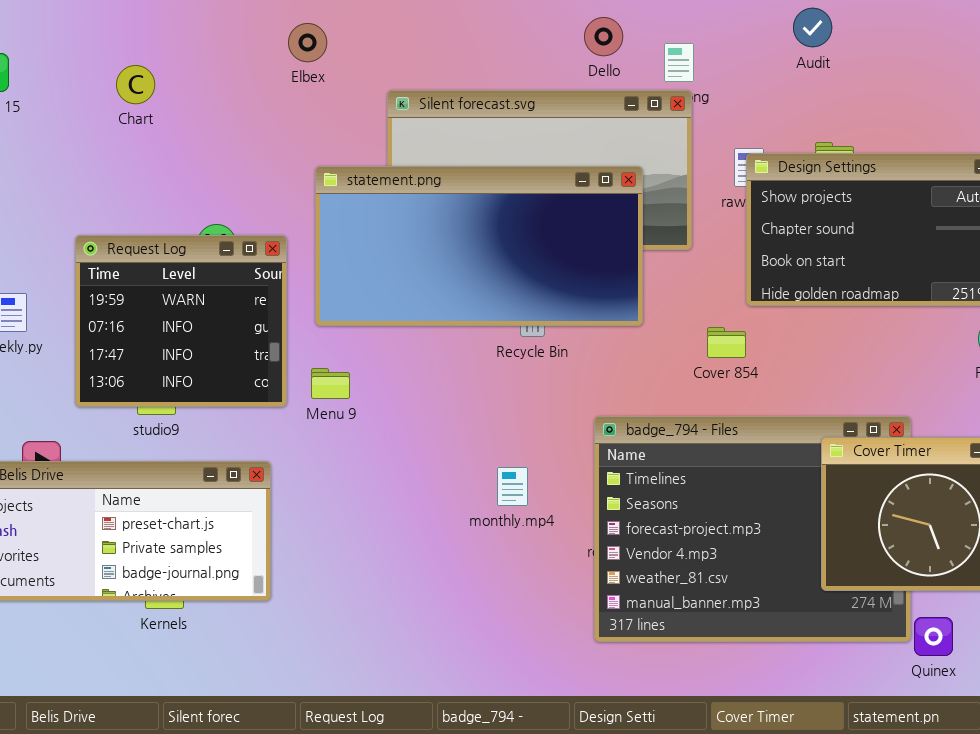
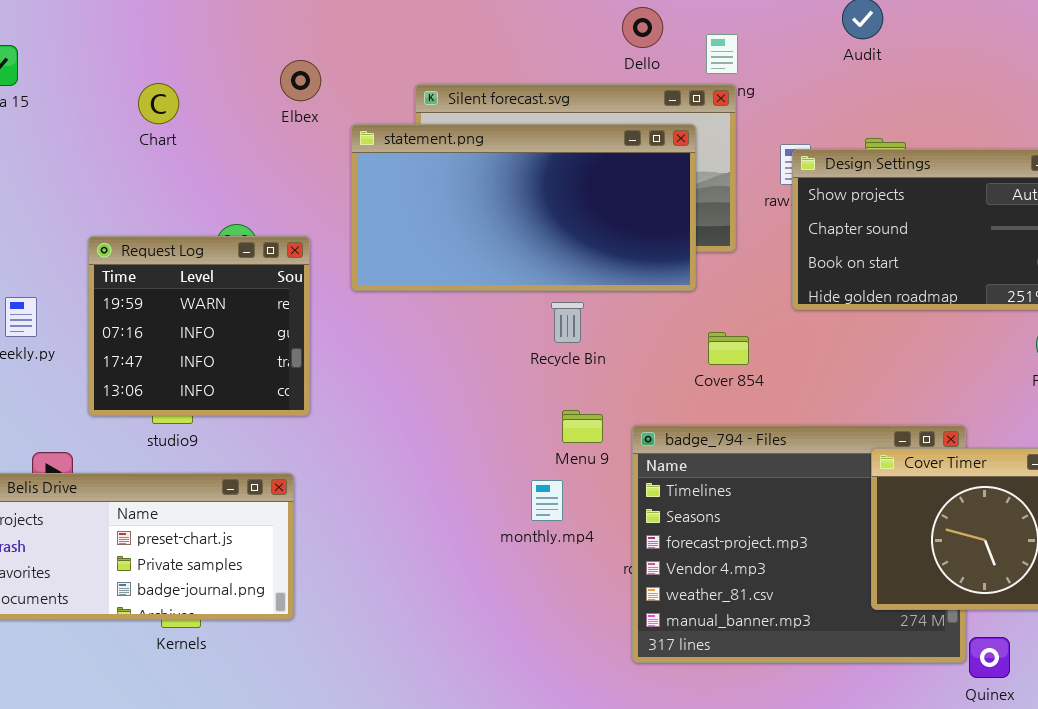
Elbex: [288,23,327,62] -> [280,60,321,101], moved
Chart: [116,65,155,104] -> [138,83,179,124], moved
statement.png: [315,166,643,326] -> [351,124,696,291], moved
Cover 854: [707,327,746,358] -> [708,332,749,365], moved
Menu 9: [311,368,350,399] -> [562,410,603,443], moved

